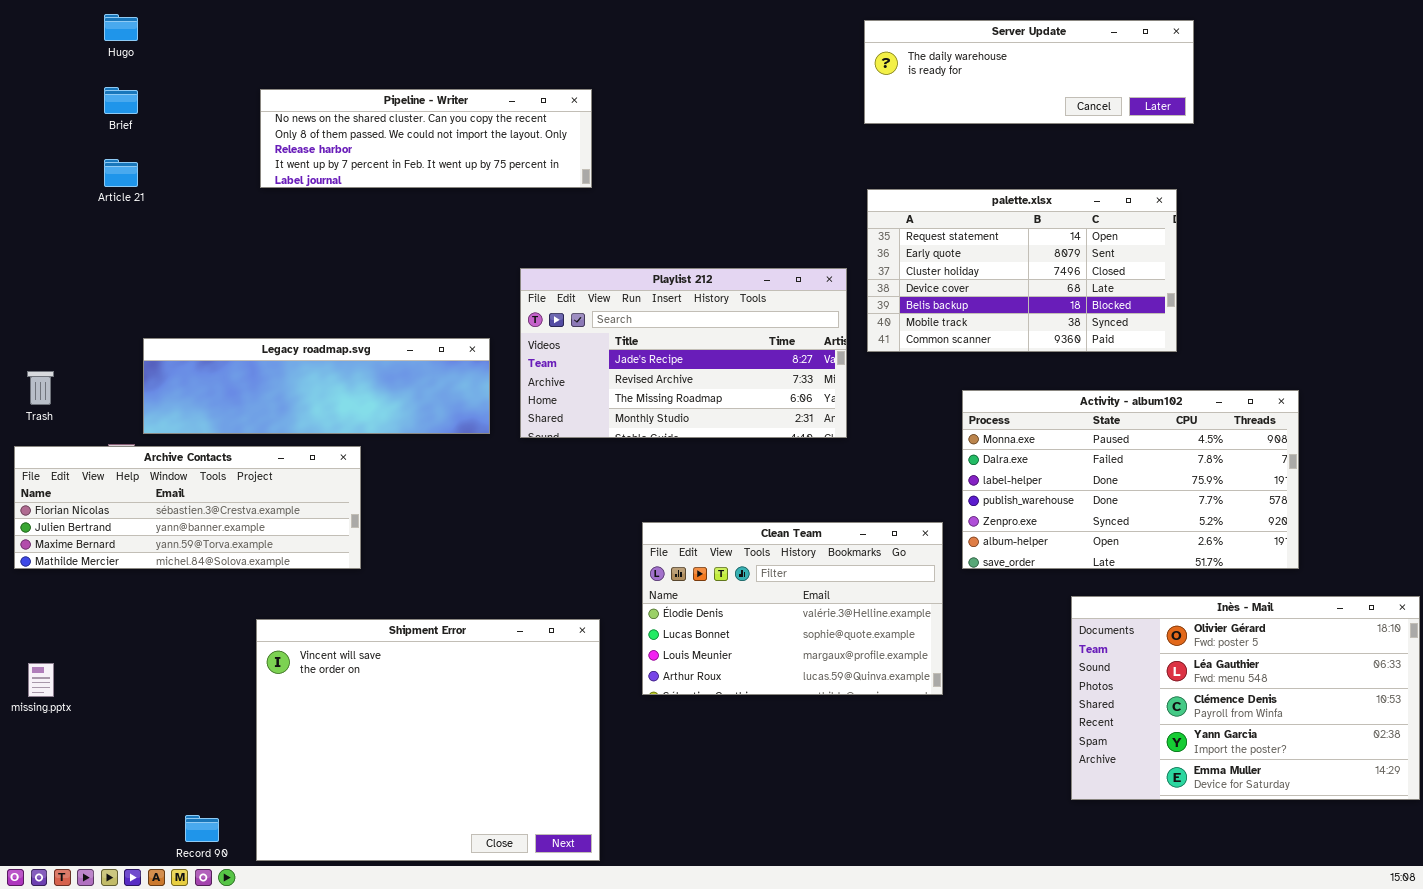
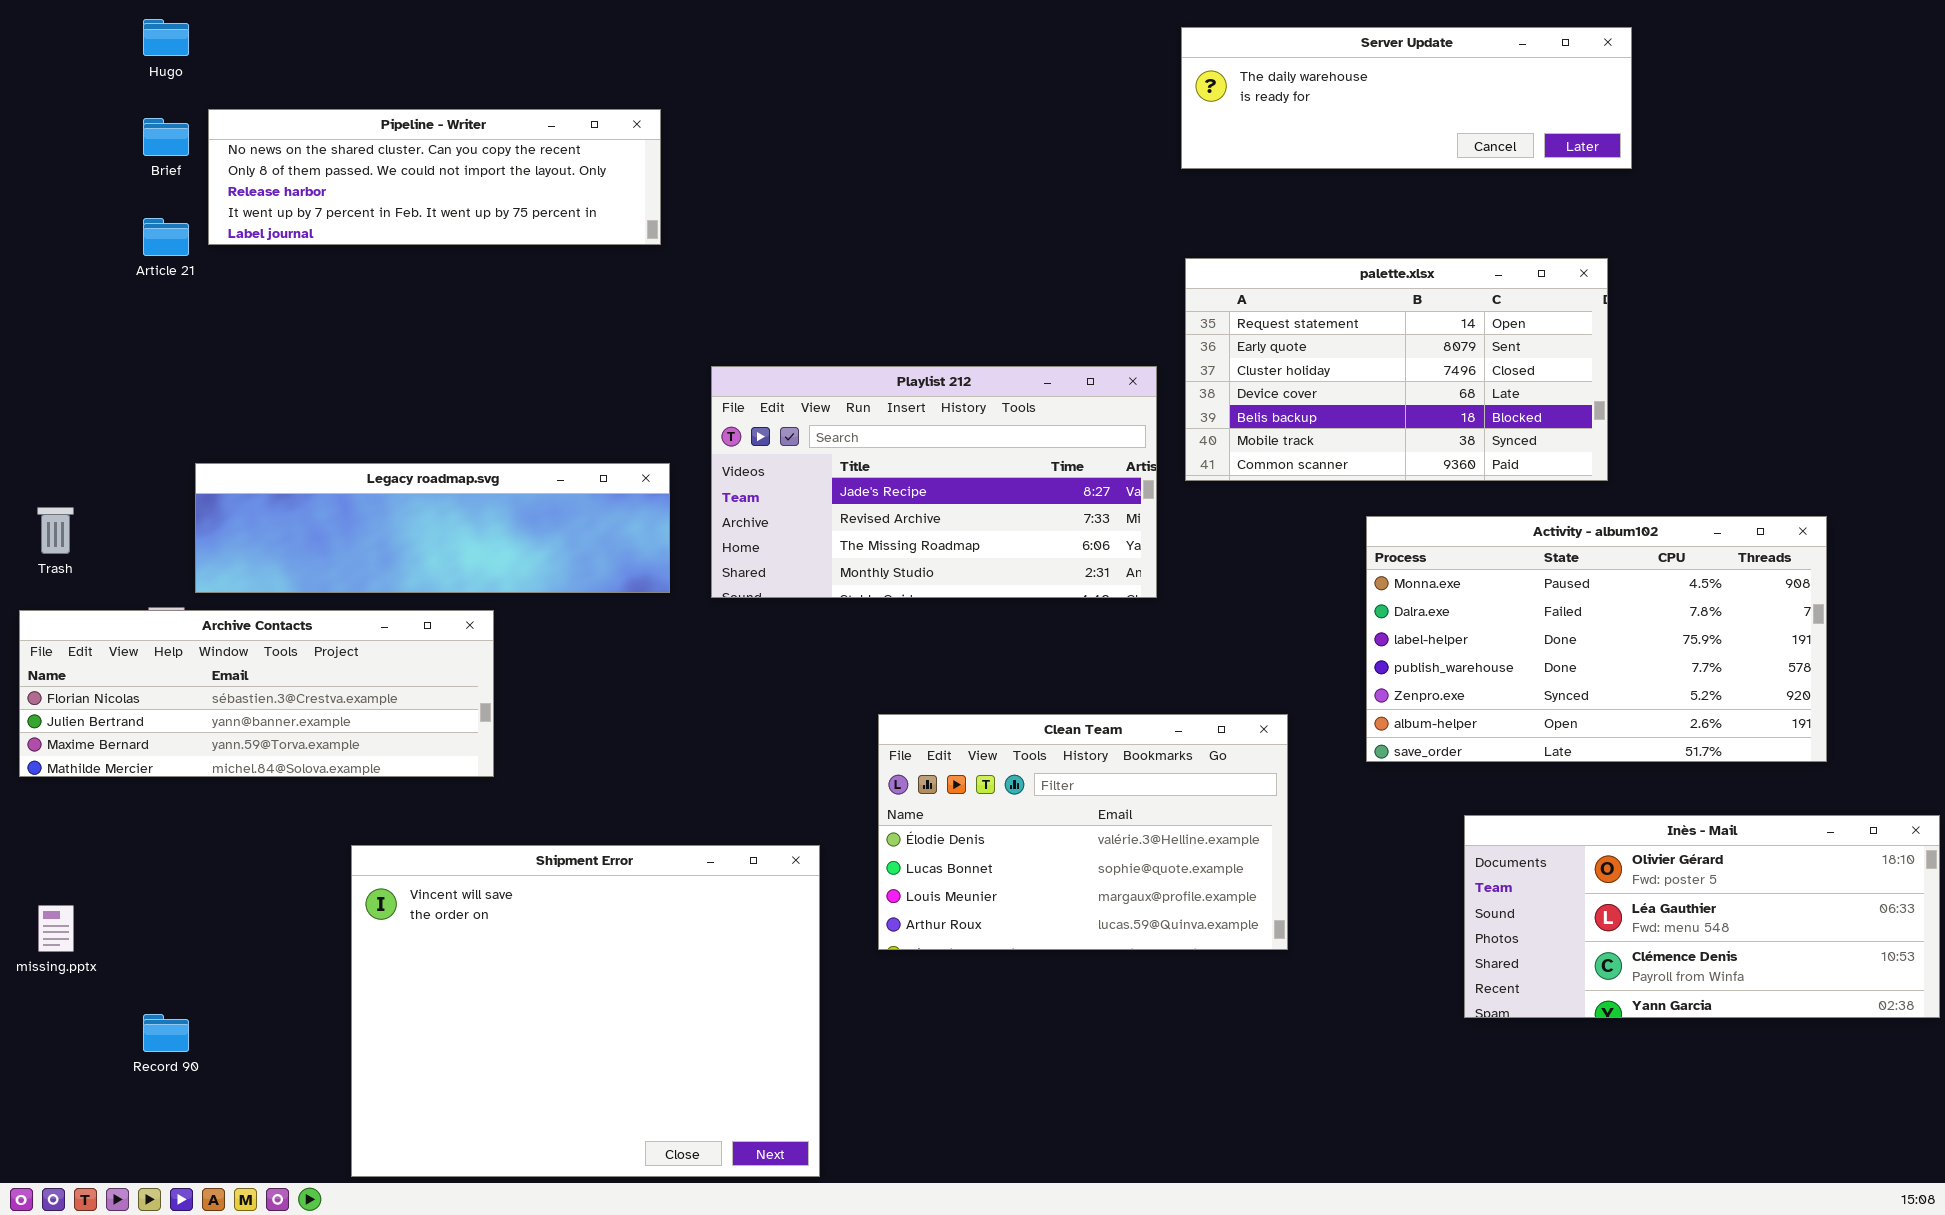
Pipeline - Writer: [260,89,592,188] -> [208,109,661,245], moved
Activity - album102: [962,390,1299,569] -> [1366,516,1827,762], moved
Inès - Mail: [1071,596,1420,800] -> [1464,815,1940,1018], resized
Record 90: [185,815,219,842] -> [143,1014,189,1052], moved

